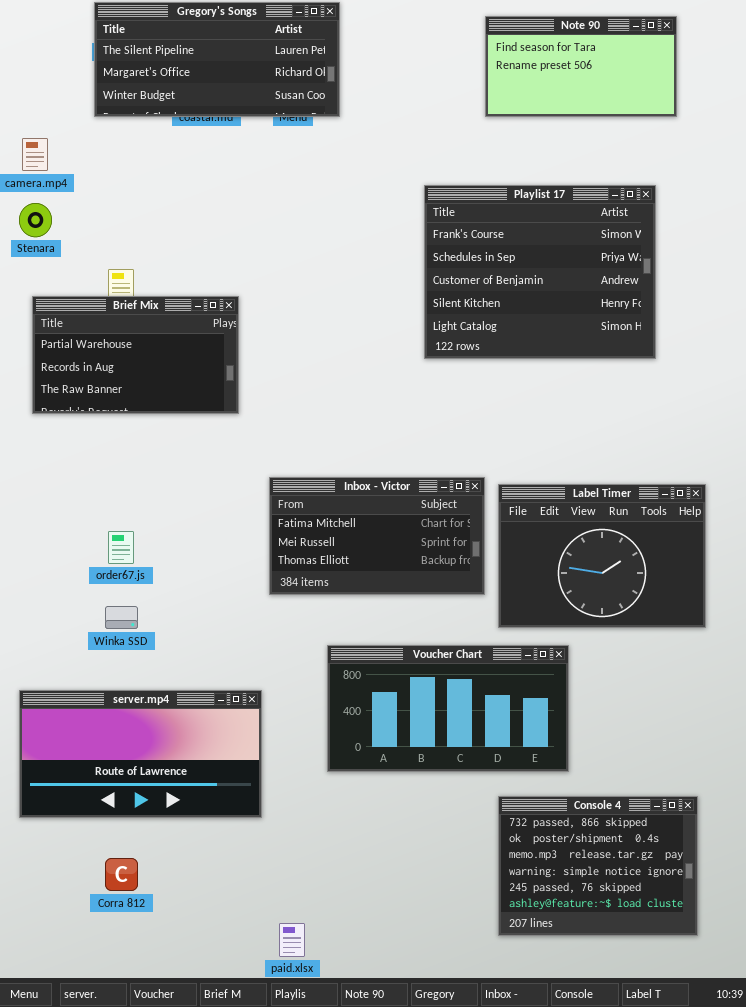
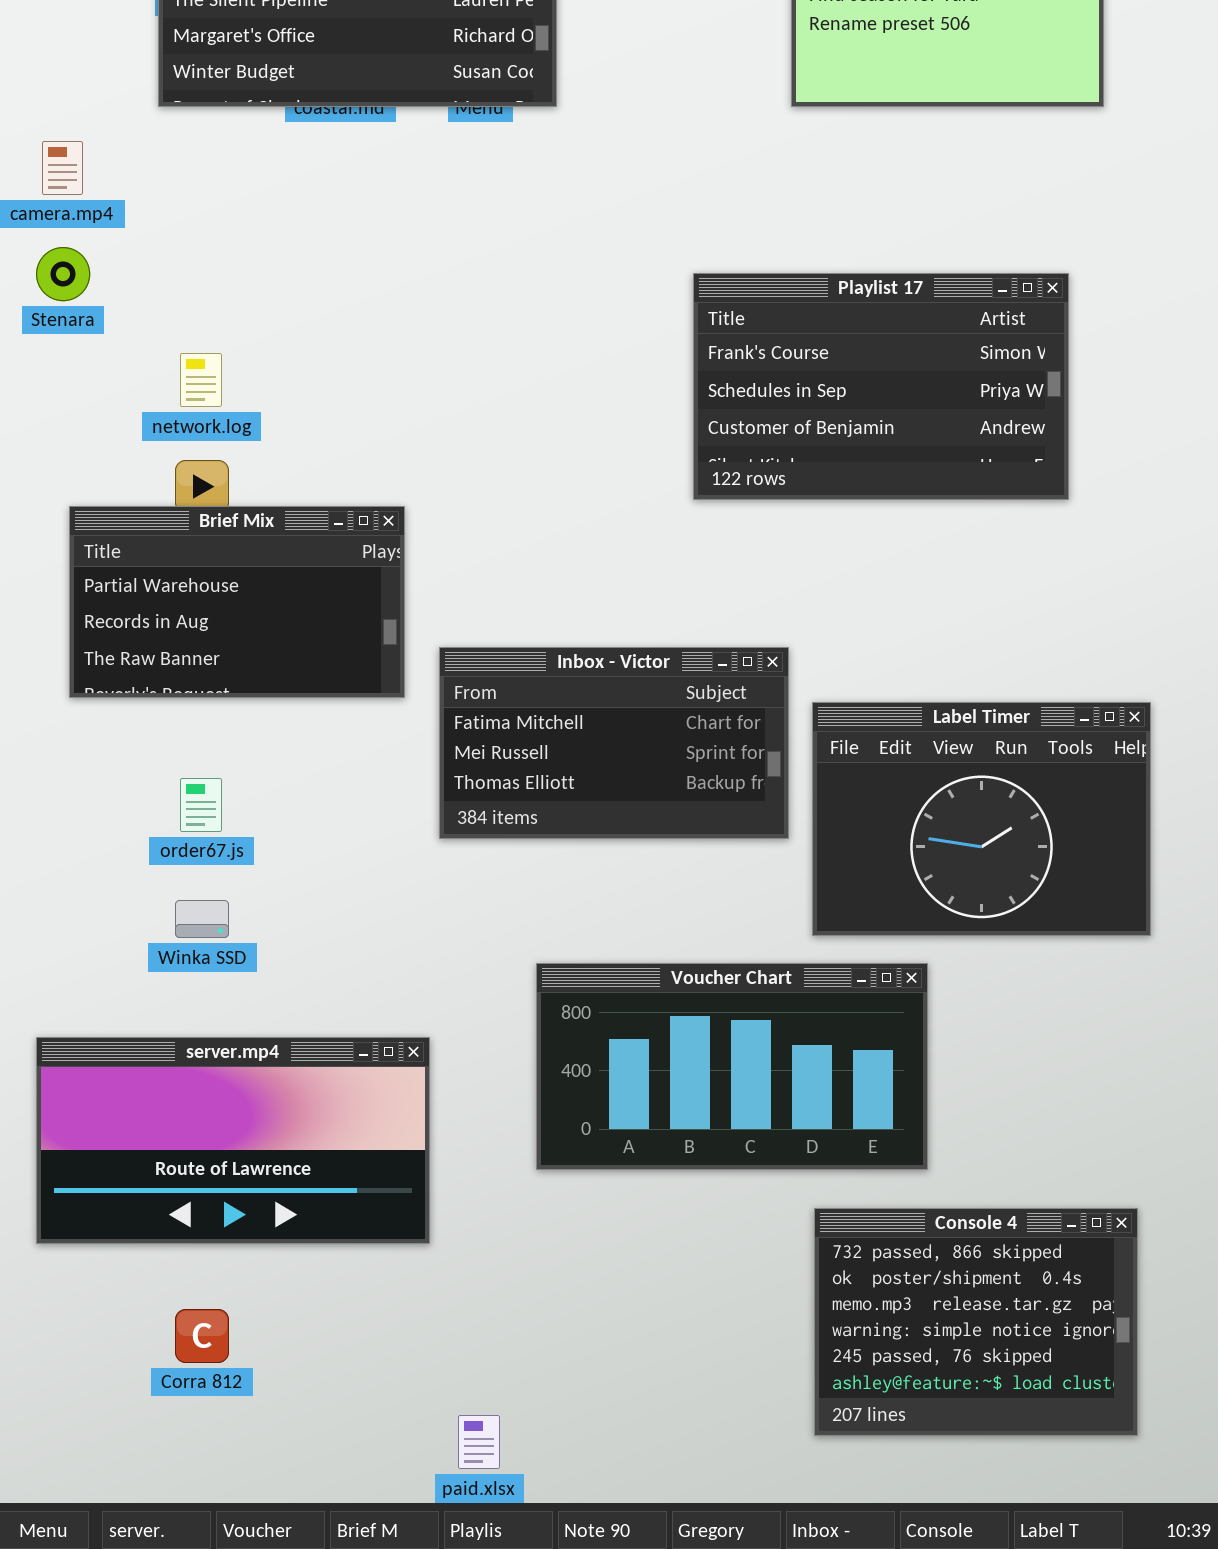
Playlist 17: [424,185,656,359] -> [693,273,1069,500], resized
Brief Mix: [32,296,239,414] -> [69,506,405,698], moved
Inbox - Victor: [269,477,485,595] -> [439,647,789,839], moved

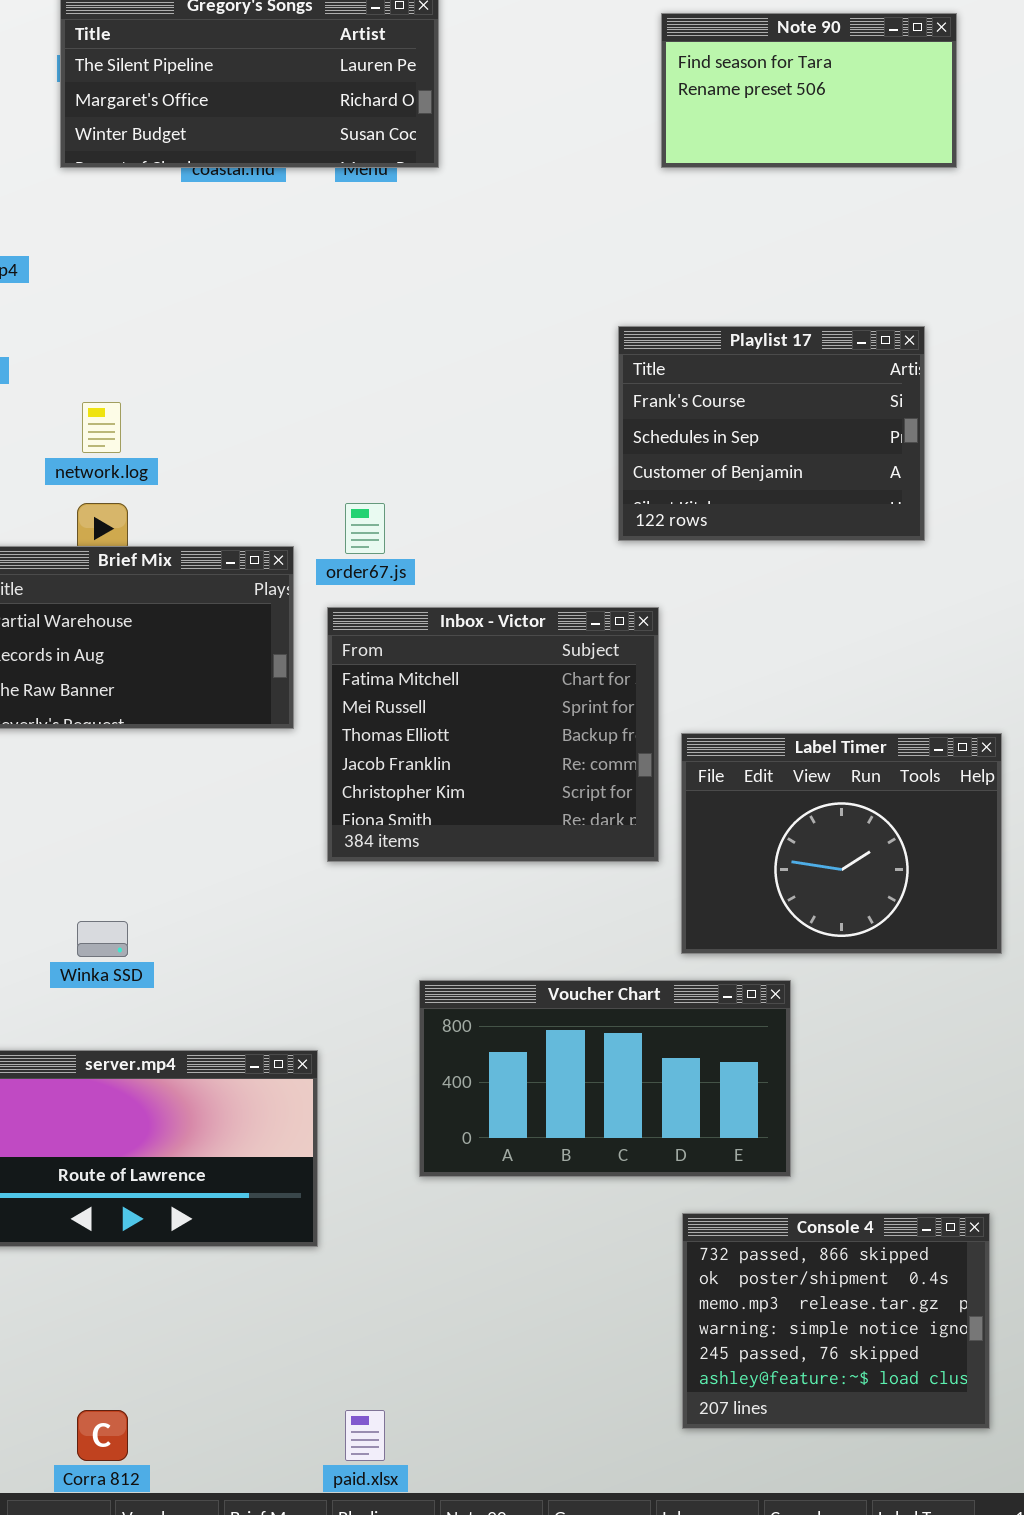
Playlist 17: [693,273,1069,500] -> [618,326,925,541], resized
Inbox - Victor: [439,647,789,839] -> [327,607,659,862], resized
order67.js: [180,778,222,832] -> [345,503,385,554], moved
Corra 812: [175,1309,229,1363] -> [77,1410,128,1461], moved

